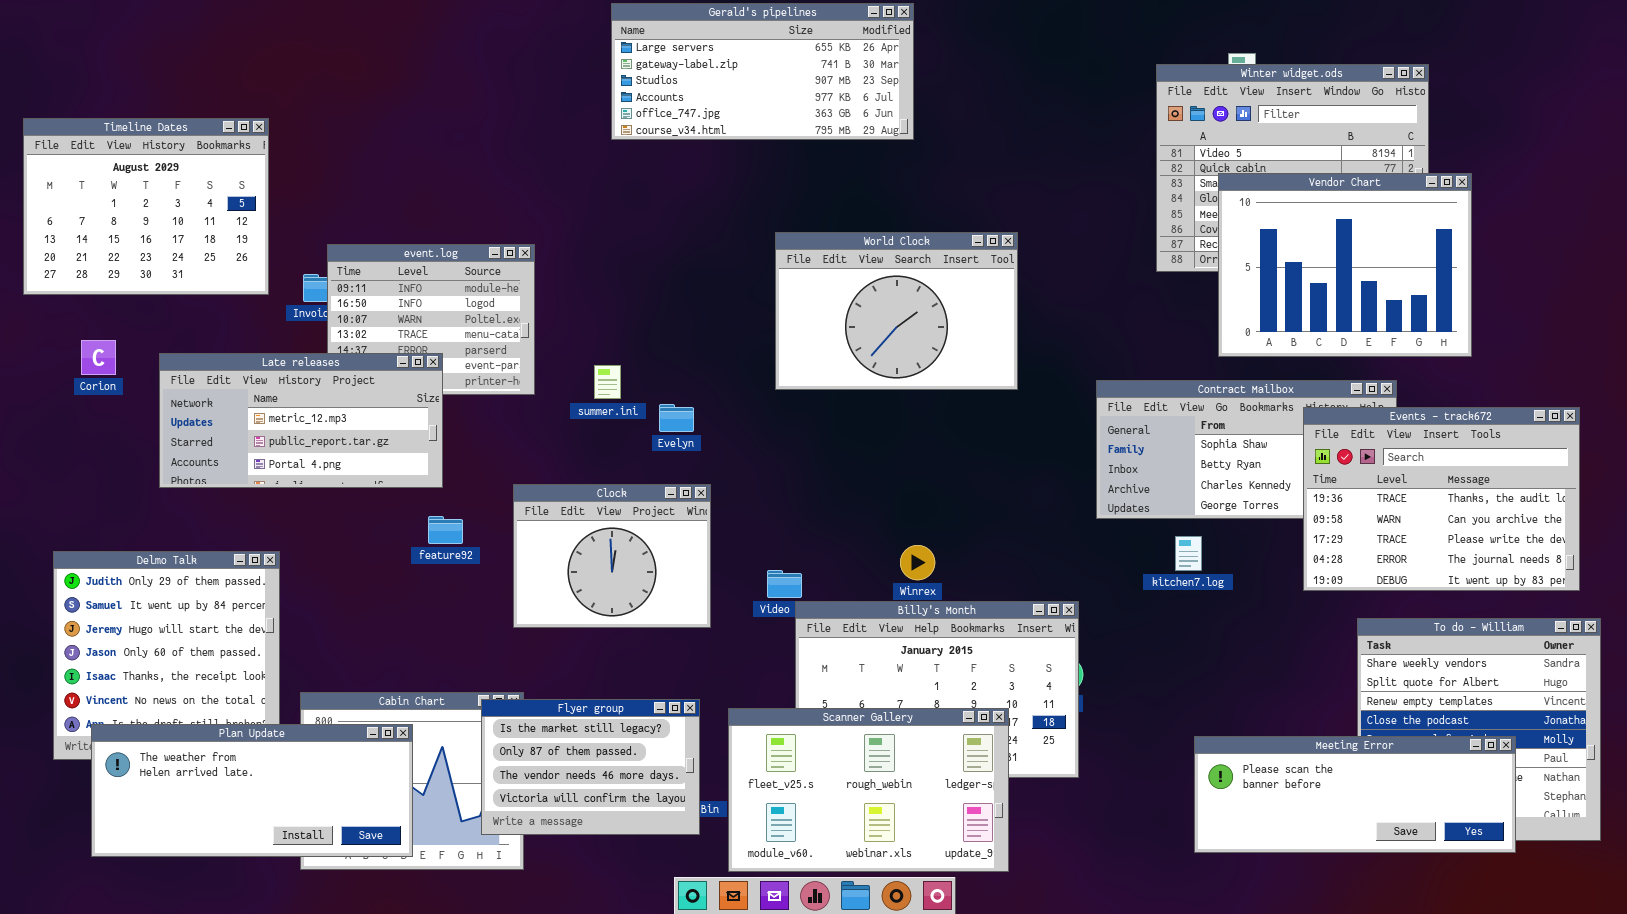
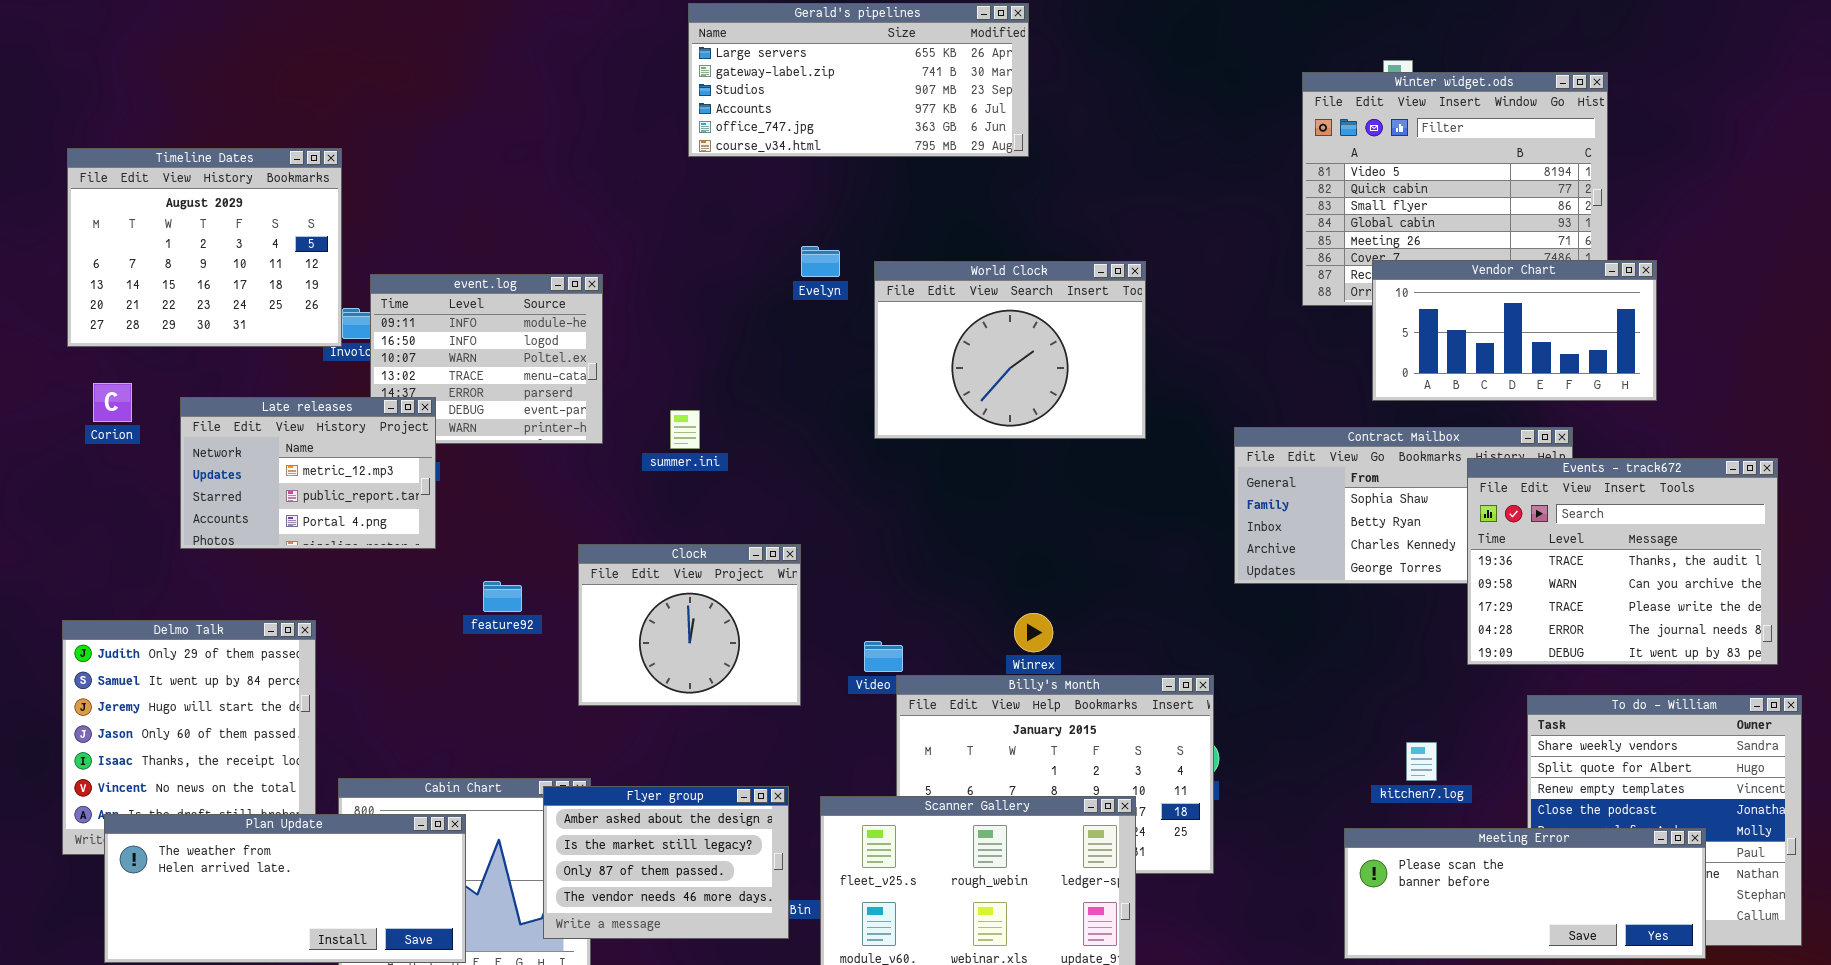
Timeline Dates: [23,118,269,295] -> [67,148,342,347], moved
Vendor Chart: [1218,173,1472,357] -> [1372,260,1657,401], resized
Late releases: [159,353,443,488] -> [180,397,436,549], resized
Evelyn: [659,404,694,432] -> [801,246,840,277], moved
kitchen7.log: [1175,536,1202,571] -> [1406,742,1437,781], moved
Flyer group: [481,699,700,835] -> [543,786,789,939], scrolled up 1 row

